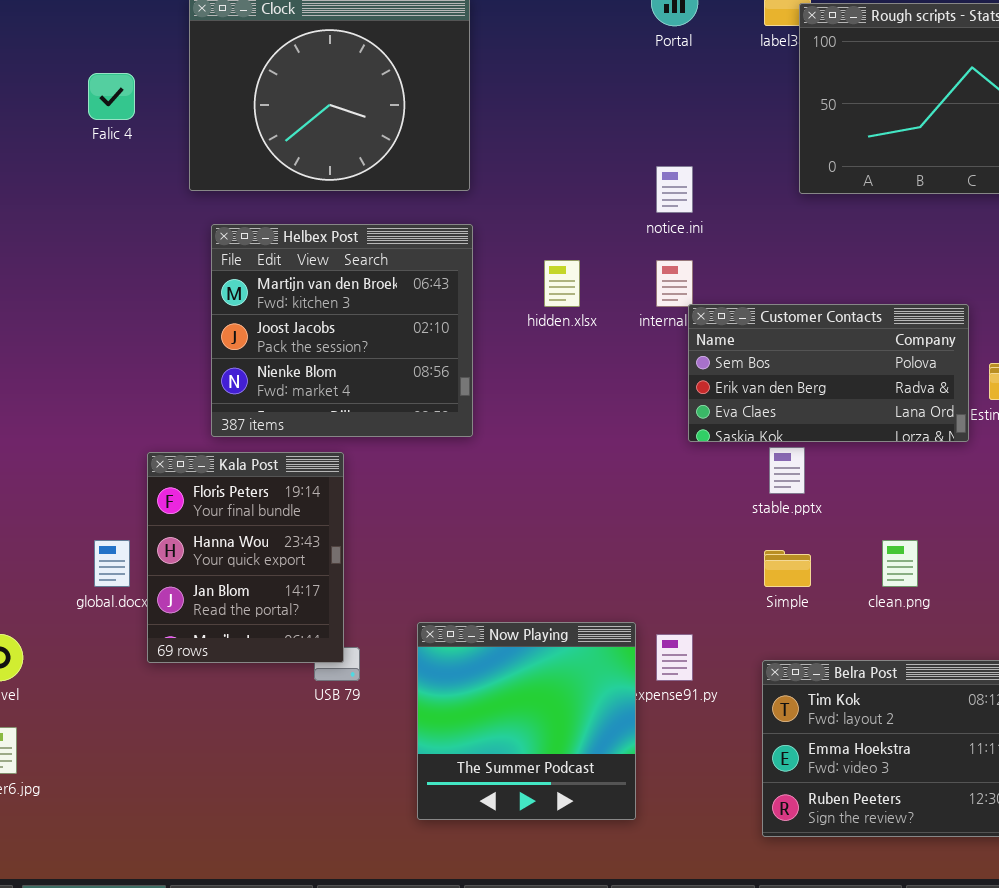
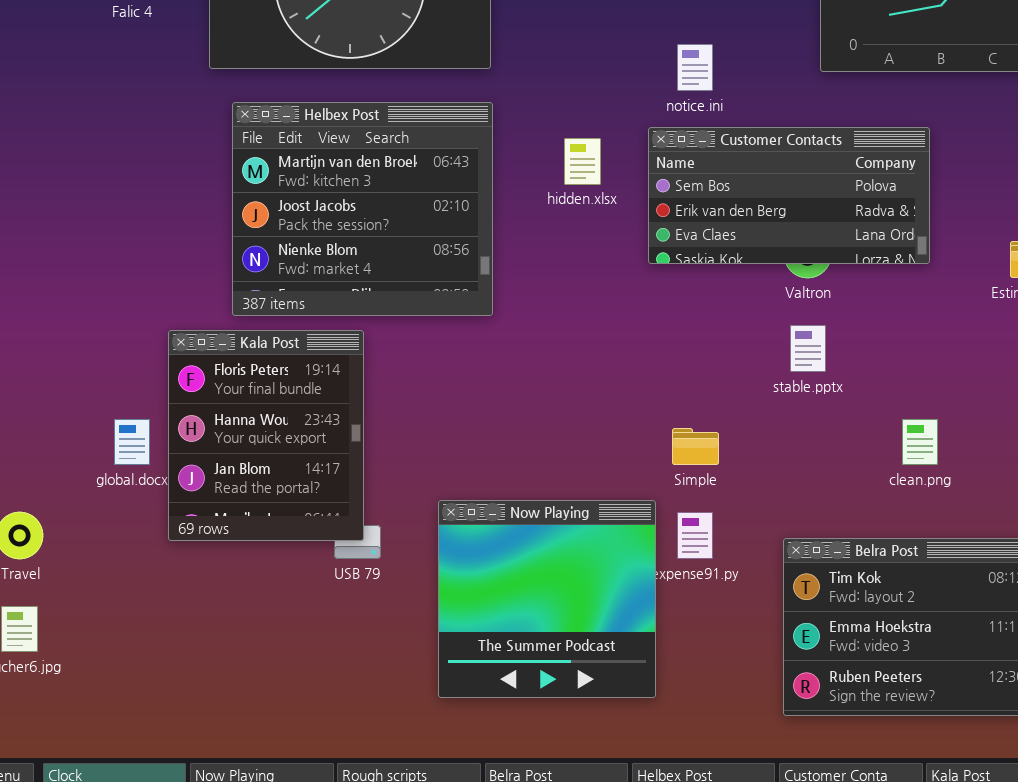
Customer Contacts: [688,304,969,442] -> [648,127,930,264], moved
Simple: [764,550,811,587] -> [672,428,719,465], moved

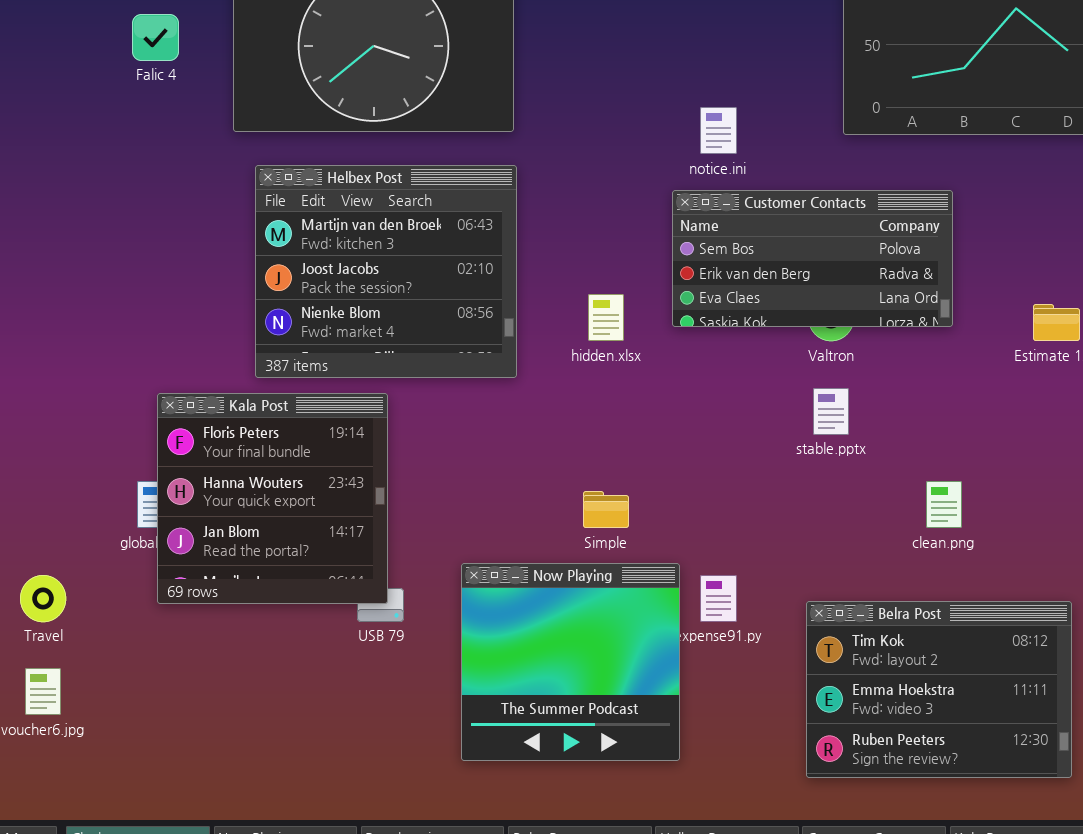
hidden.xlsx: [564,138,601,185] -> [588,294,624,341], moved
Kala Post: [168,330,364,541] -> [157,393,388,604], resized
Simple: [672,428,719,465] -> [583,491,629,528], moved

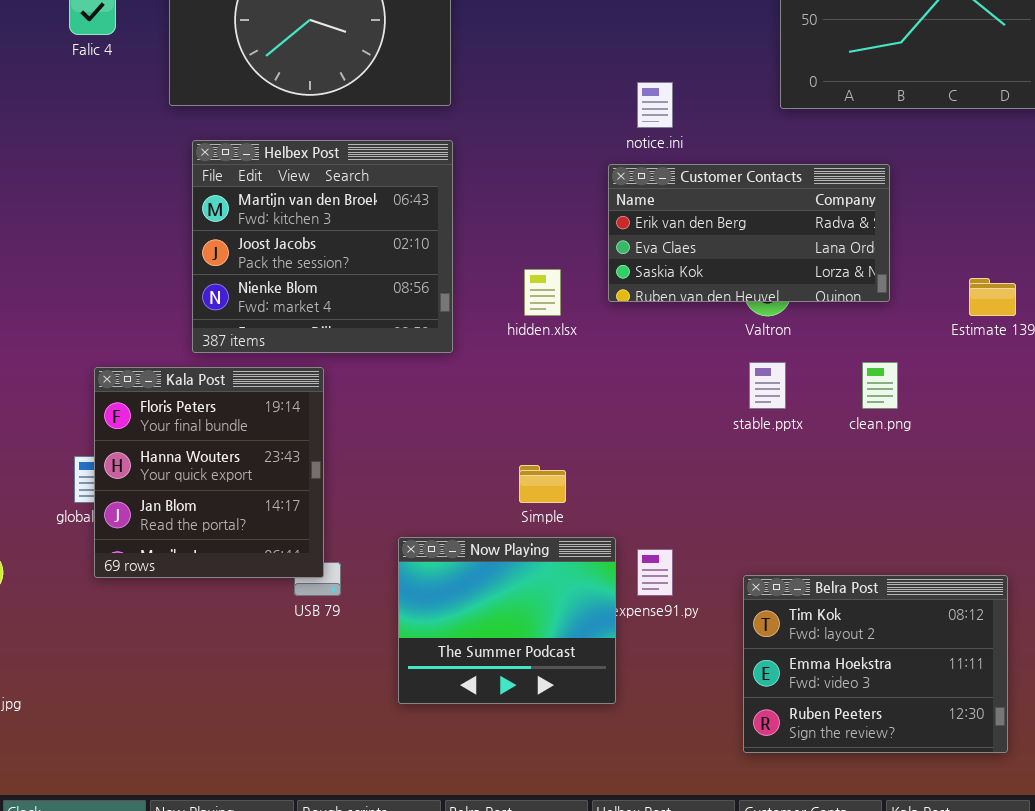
Customer Contacts: [672,190,953,327] -> [608,164,890,302], scrolled down 1 row
clean.png: [926,481,962,528] -> [862,362,898,409], moved
Now Playing: [461,563,680,761] -> [398,537,616,704], resized

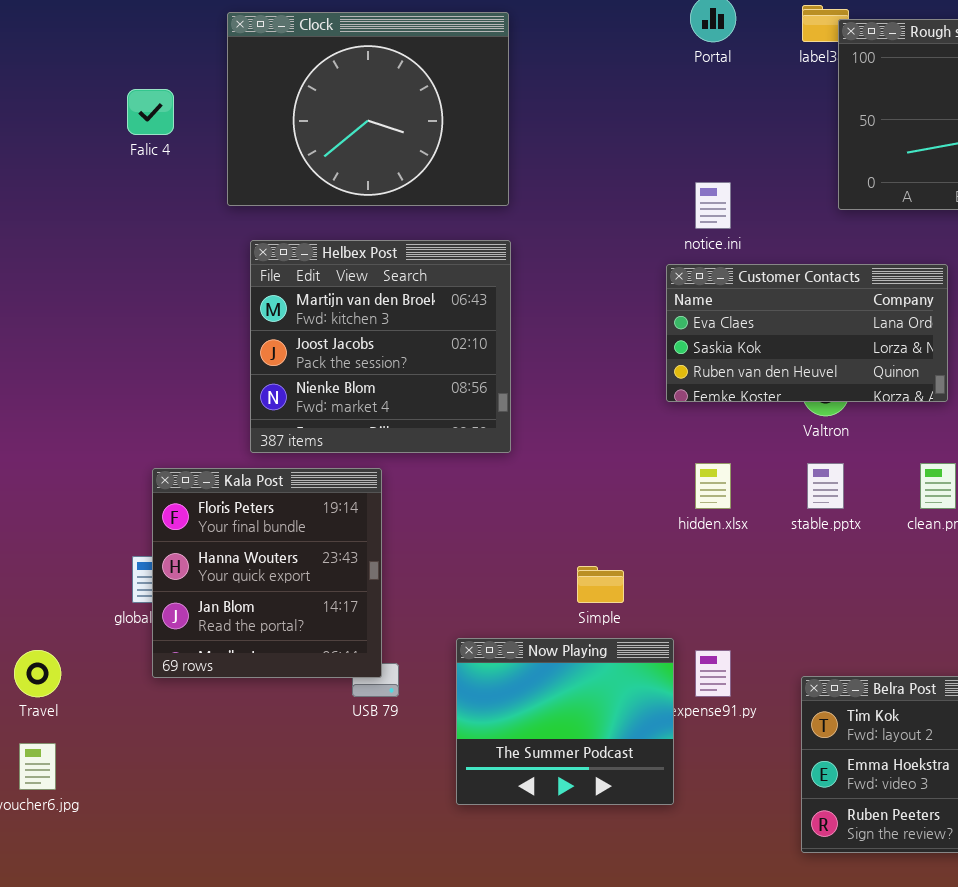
Customer Contacts: [608,164,890,302] -> [666,264,948,402], scrolled down 1 row
hidden.xlsx: [524,269,561,316] -> [695,463,731,509], moved

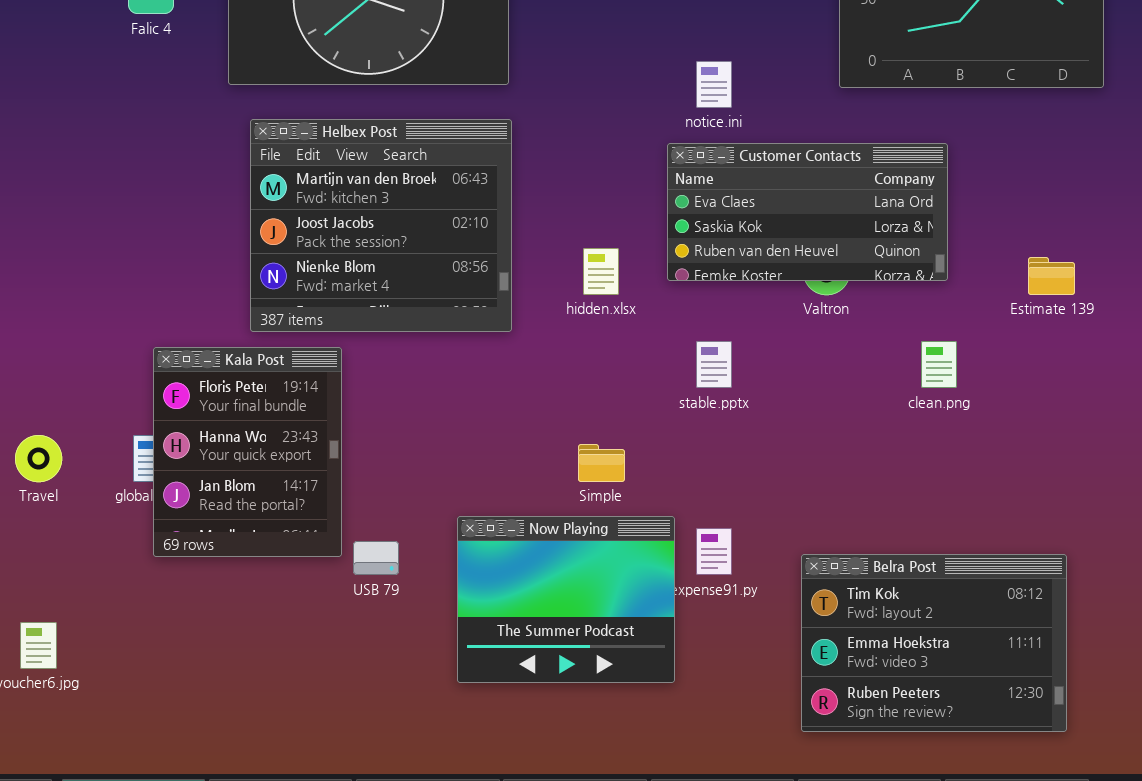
hidden.xlsx: [695,463,731,509] -> [583,248,619,295], moved
stable.pptx: [807,463,844,509] -> [696,341,732,388], moved
Kala Post: [152,468,382,678] -> [153,347,342,557], resized
Travel: [14,650,61,697] -> [15,435,62,482], moved

